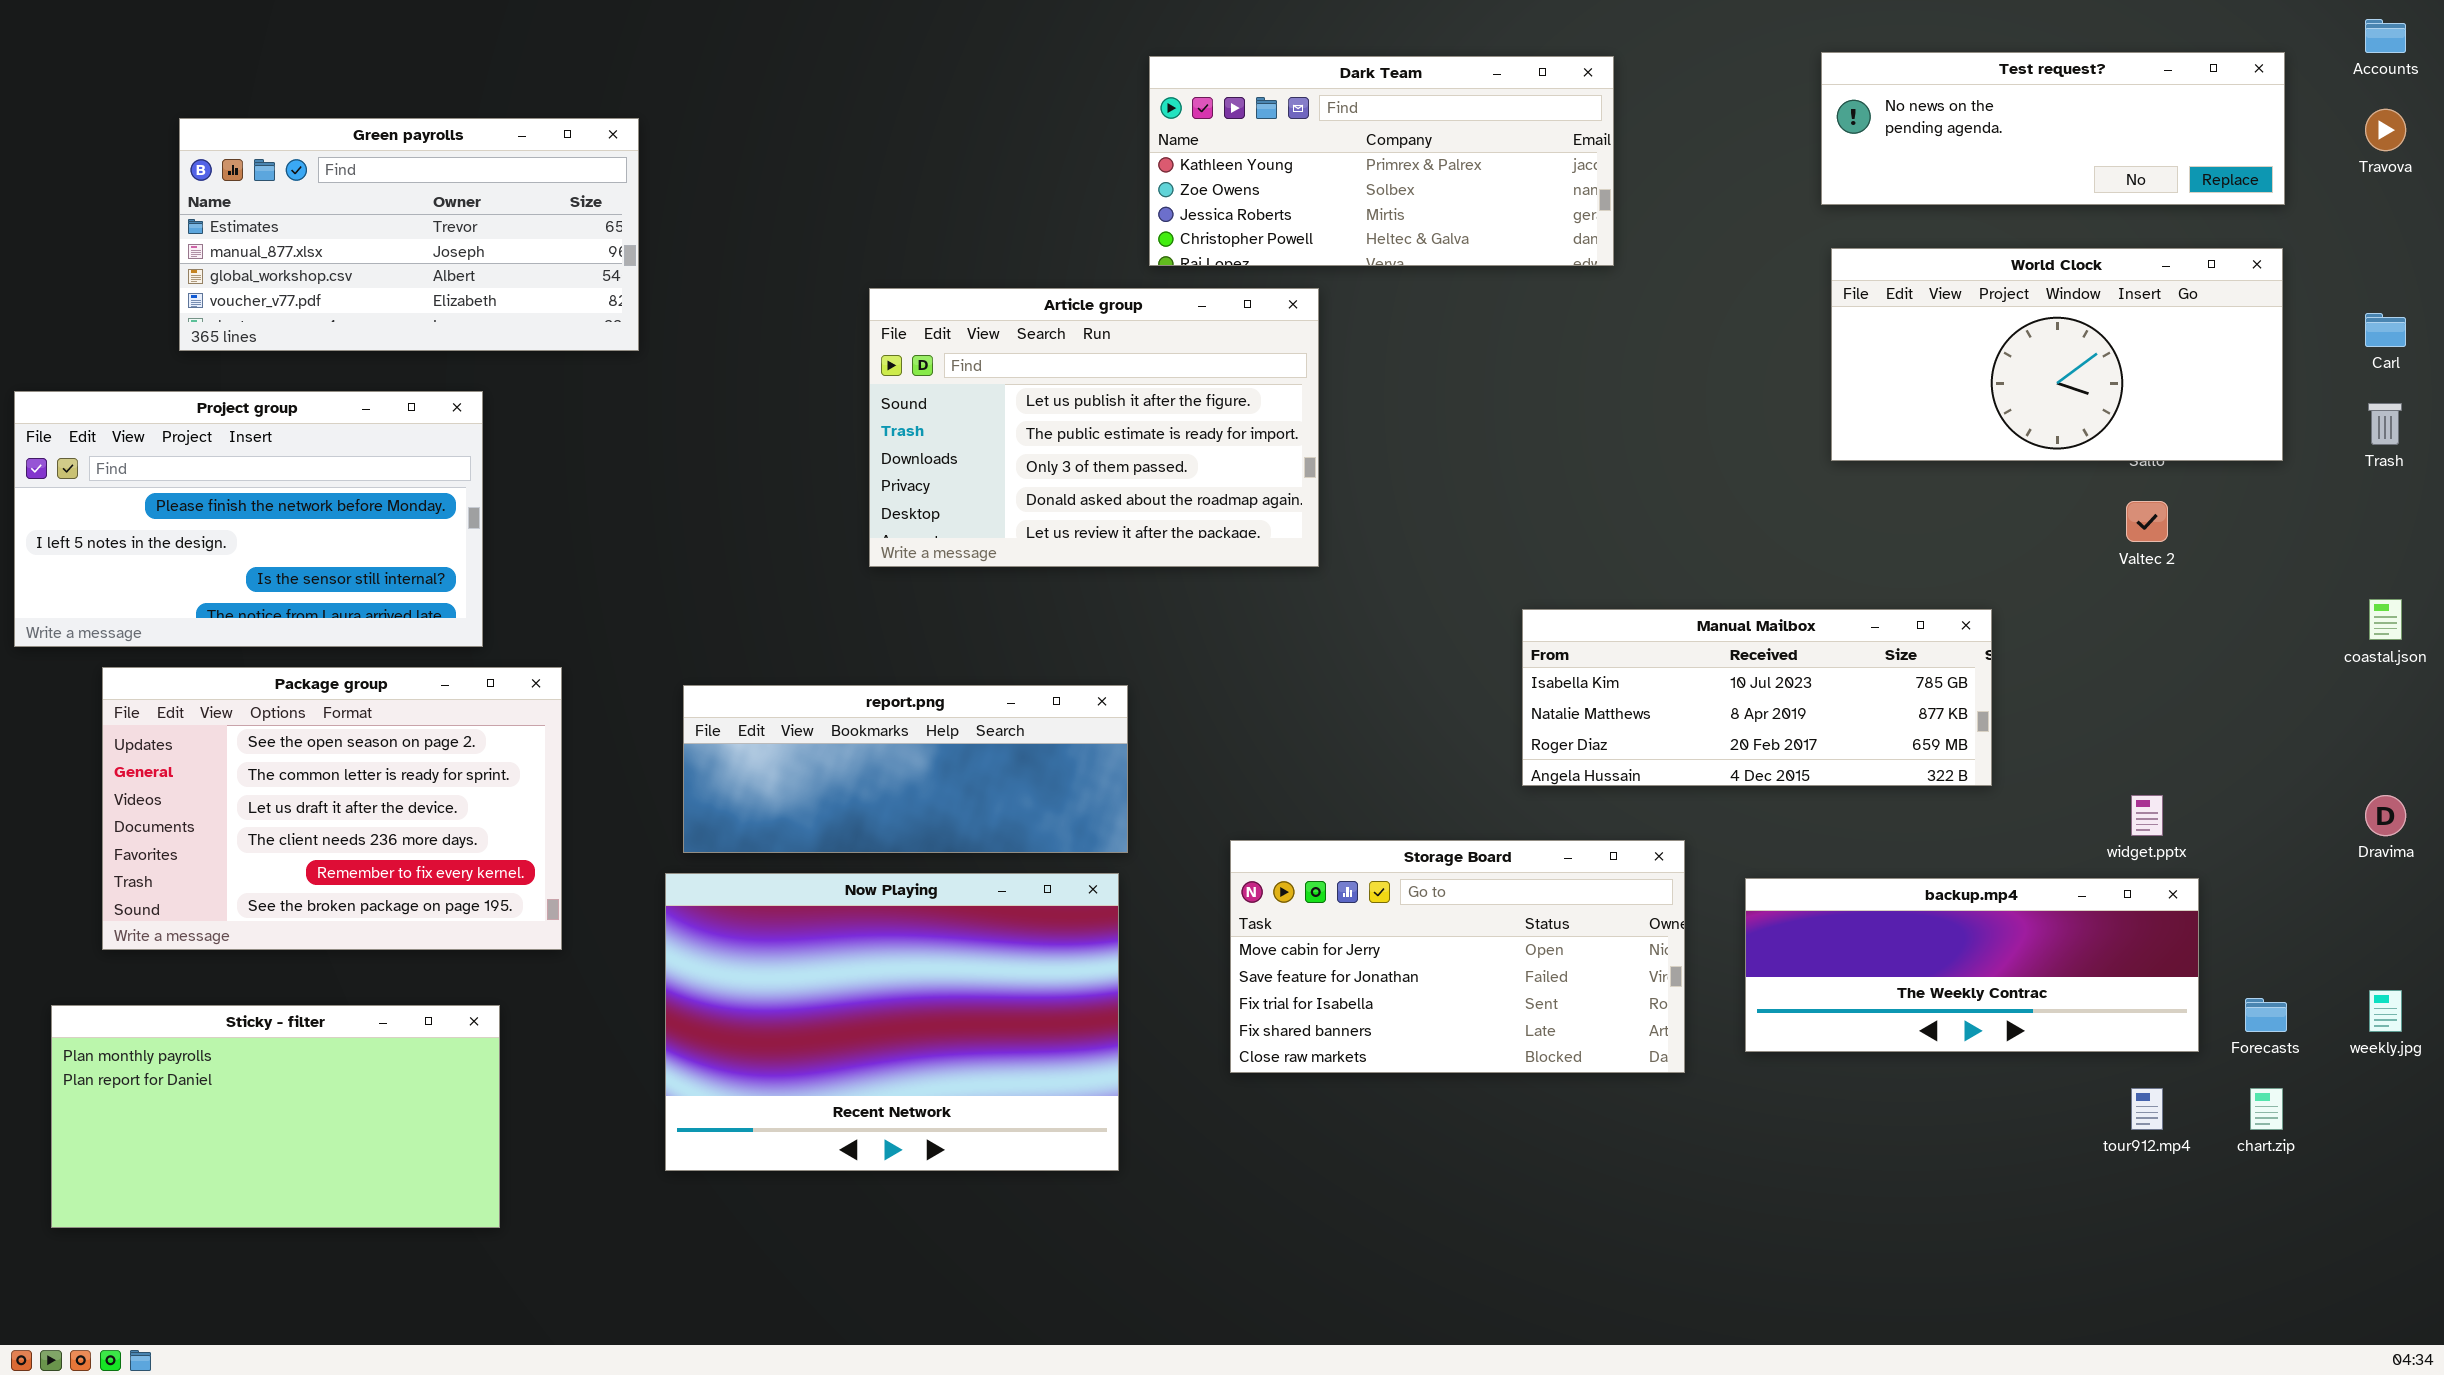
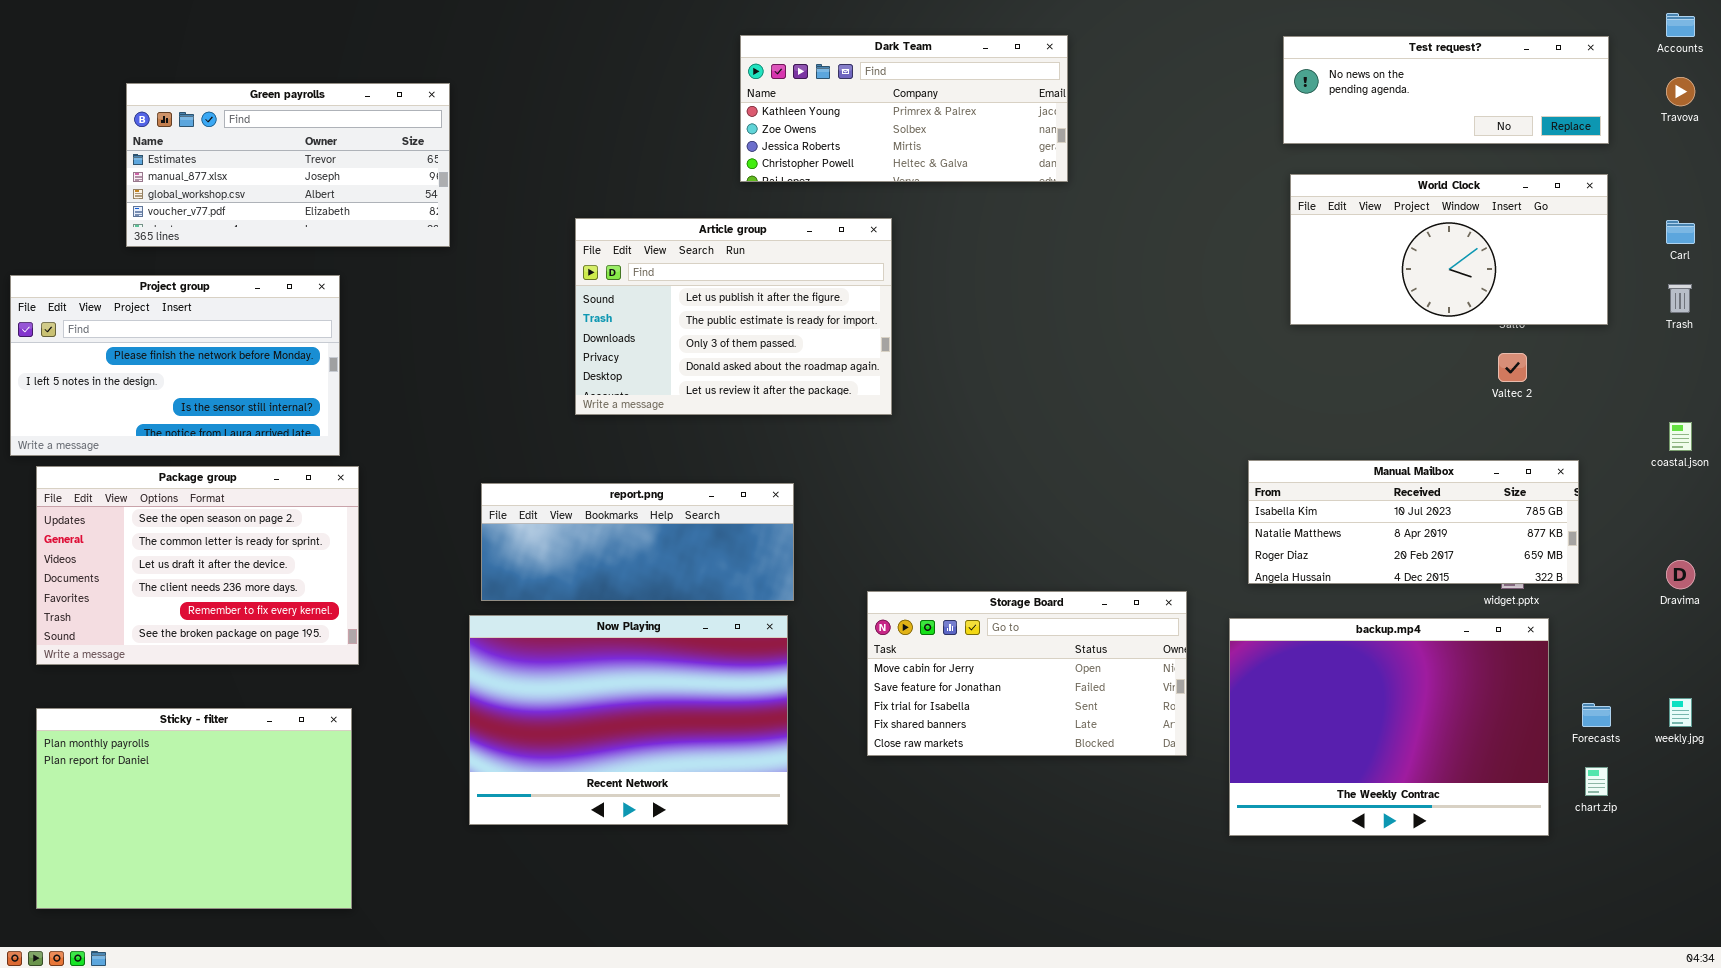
Dark Team: [1149,56,1614,266] -> [740,35,1068,182], moved
Article group: [869,288,1319,567] -> [575,218,892,415], moved
Manual Mailbox: [1522,609,1992,786] -> [1248,460,1579,584], moved
Package group: [102,667,562,950] -> [36,466,359,665], moved
backup.mp4: [1745,878,2199,1052] -> [1229,618,1549,836], resized
Sticky - filter: [51,1005,500,1228] -> [36,708,352,909], resized

